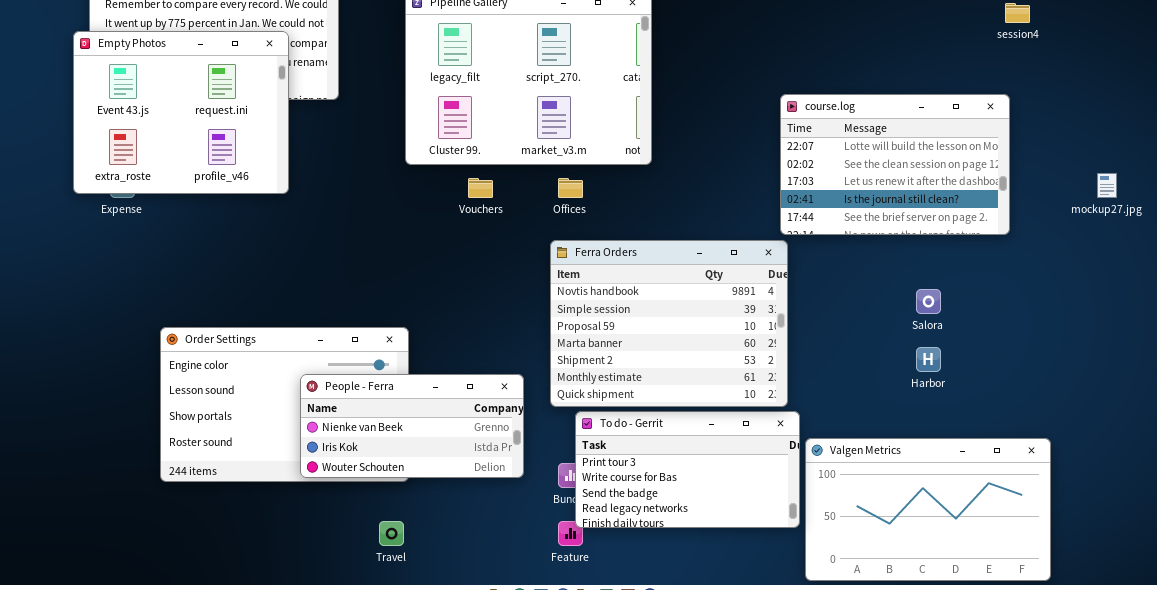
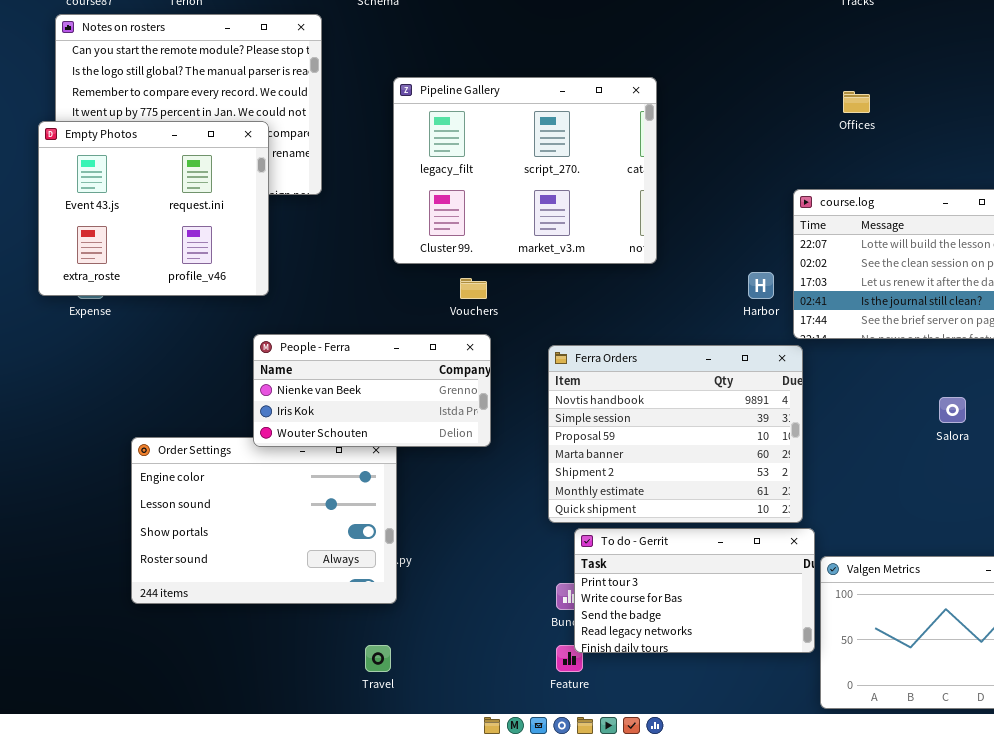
Offices: [558,178,583,198] -> [843,91,870,113], moved
Harbor: [916,347,941,372] -> [748,272,774,299], moved
People - Ferra: [300,374,524,478] -> [253,334,491,447], moved

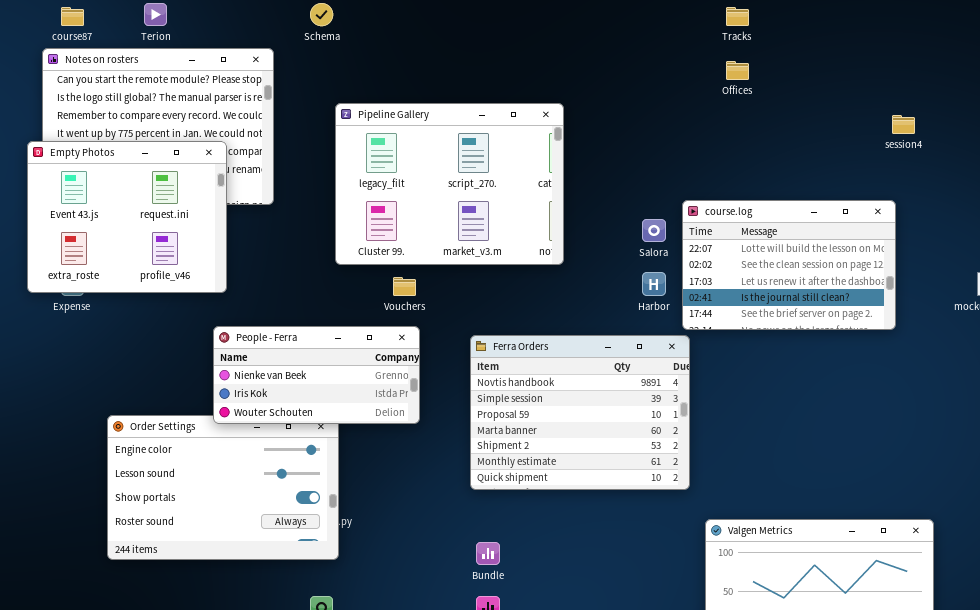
Offices: [843,91,870,113] -> [726,61,749,80], moved
Salora: [939,397,966,423] -> [642,219,666,242], moved
To do - Gerrit: [574,528,815,653] -> none, closed

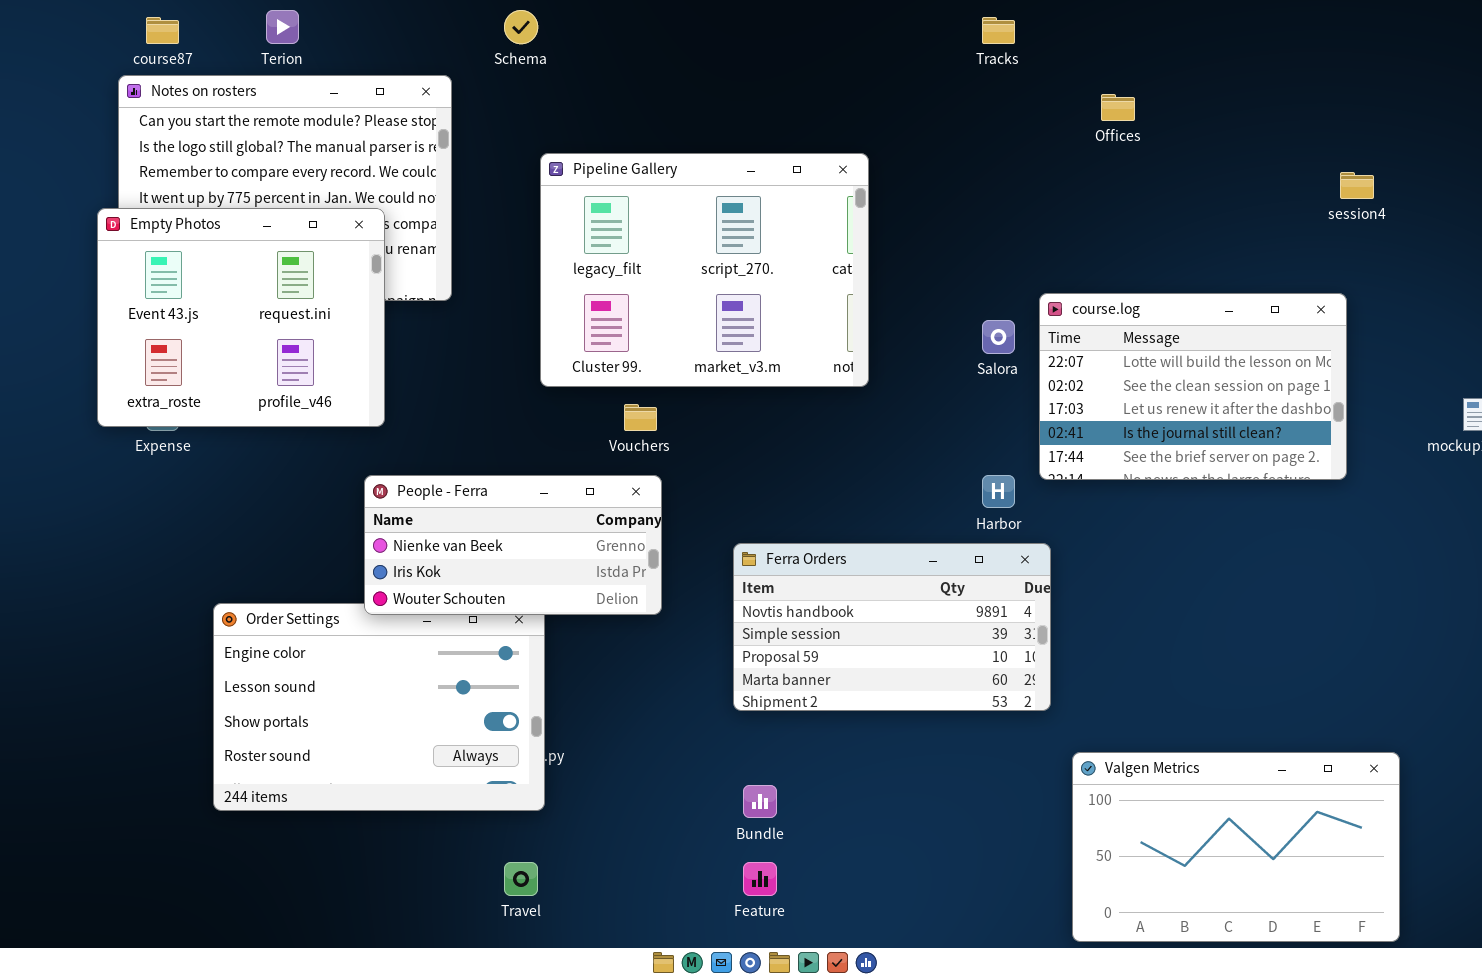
Tracks: [726,7,749,26] -> [982,17,1015,44], moved
Harbor: [642,272,666,296] -> [982,475,1015,508], moved
Ferra Orders: [470,335,690,490] -> [733,543,1051,711], resized

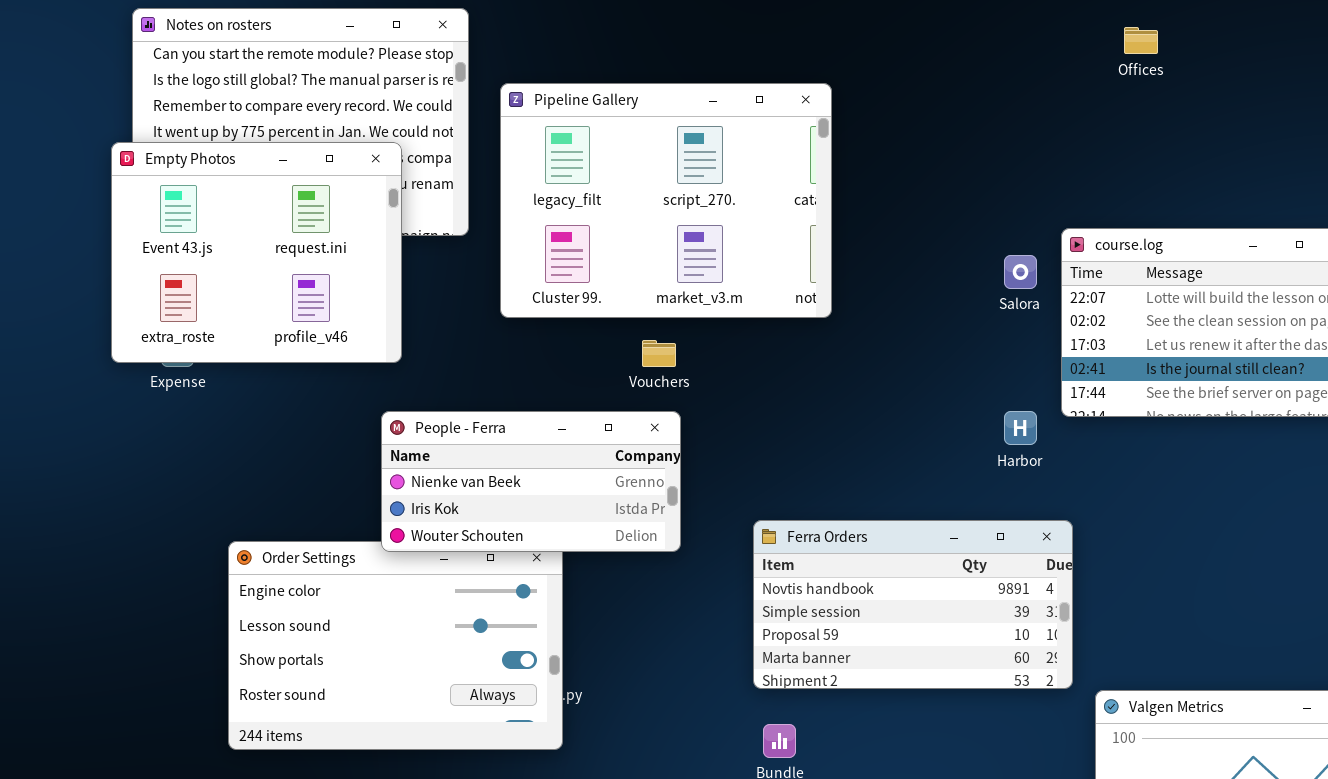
Pipeline Gallery: [540,153,869,387] -> [500,83,832,318], moved
Ferra Orders: [733,543,1051,711] -> [753,520,1073,689], moved

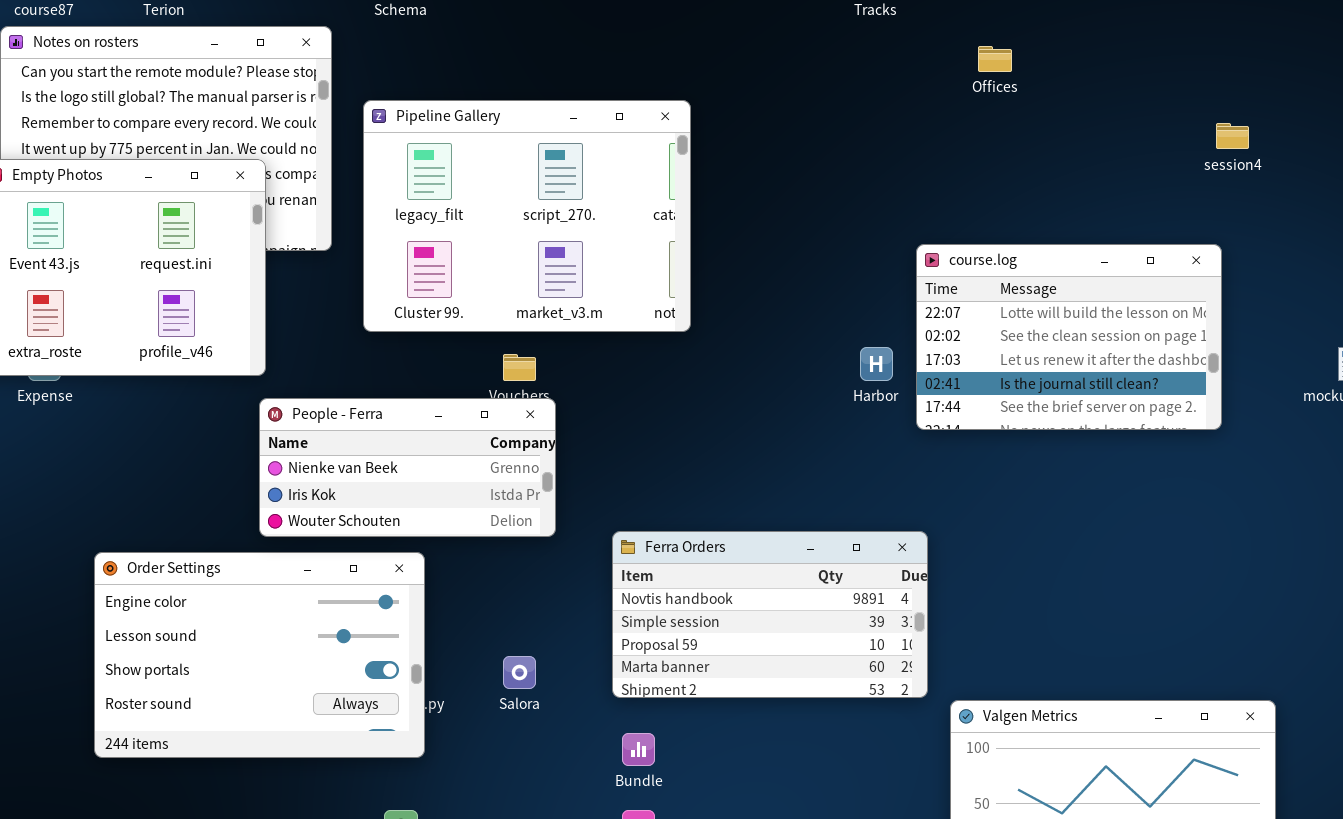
Salora: [1004,255,1037,289] -> [503,656,536,689], moved
People - Ferra: [381,411,681,552] -> [259,398,556,537], moved
Harbor: [1004,411,1037,445] -> [860,347,893,381], moved

